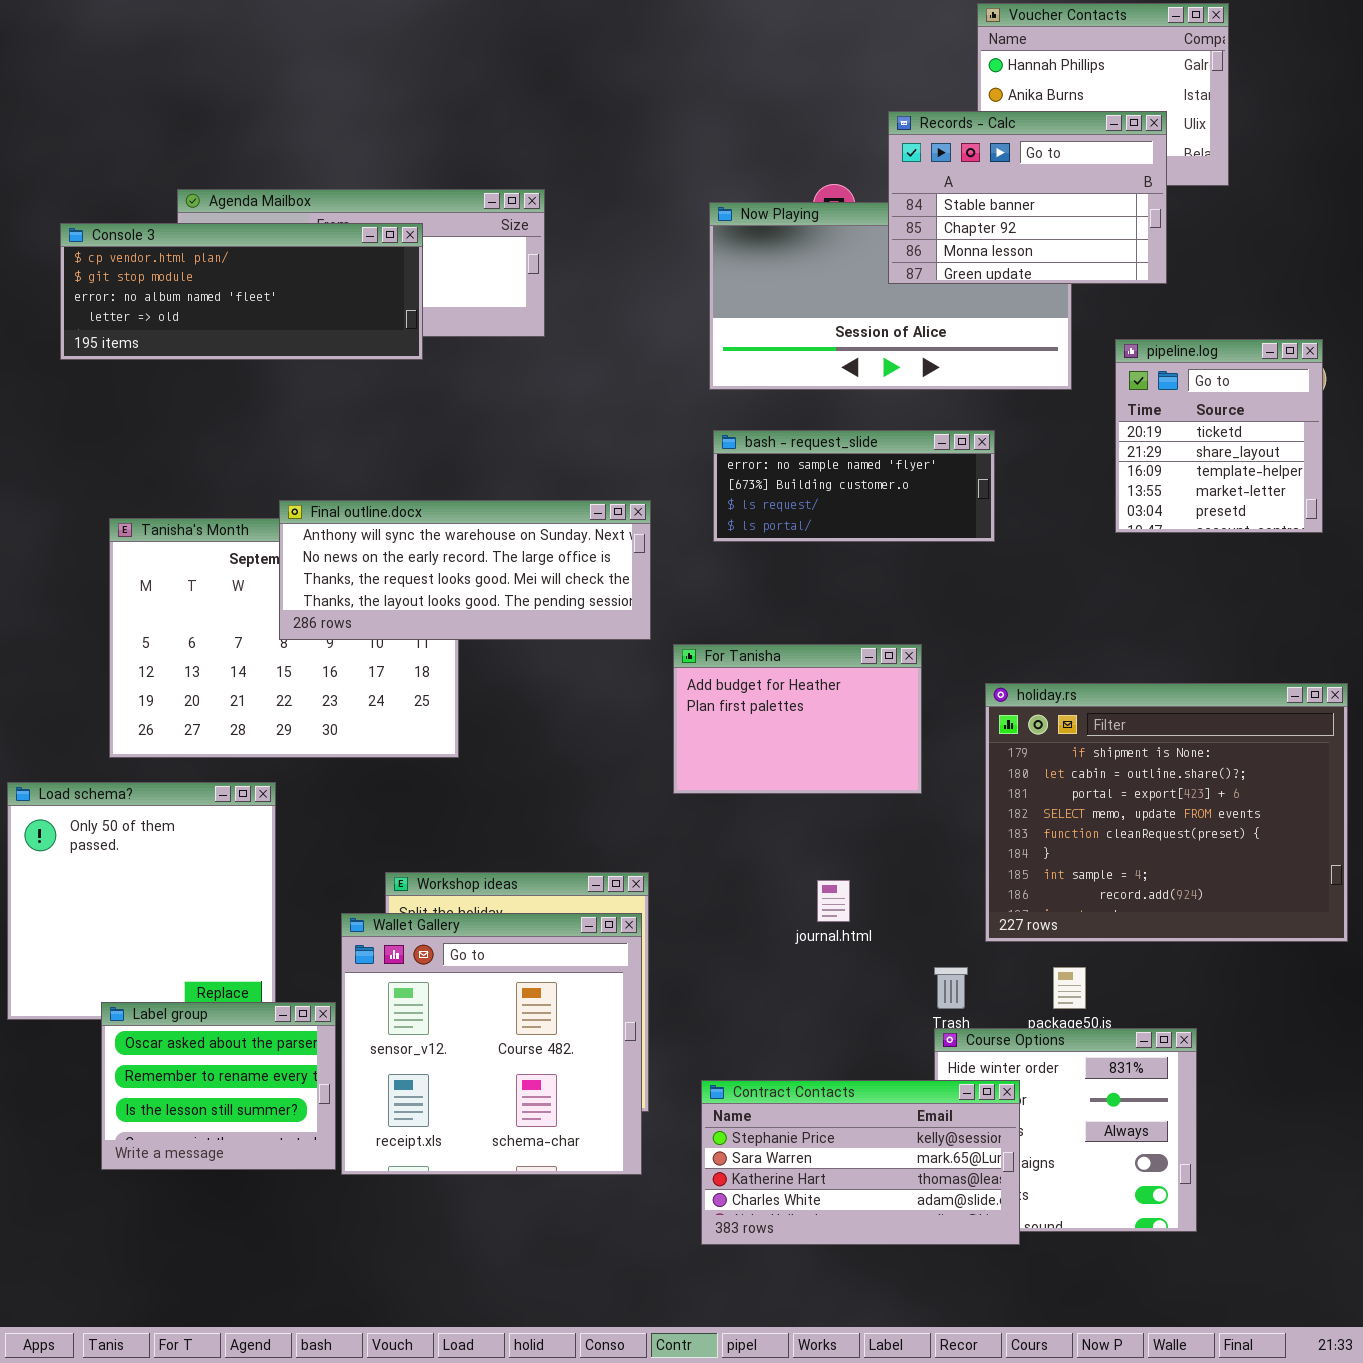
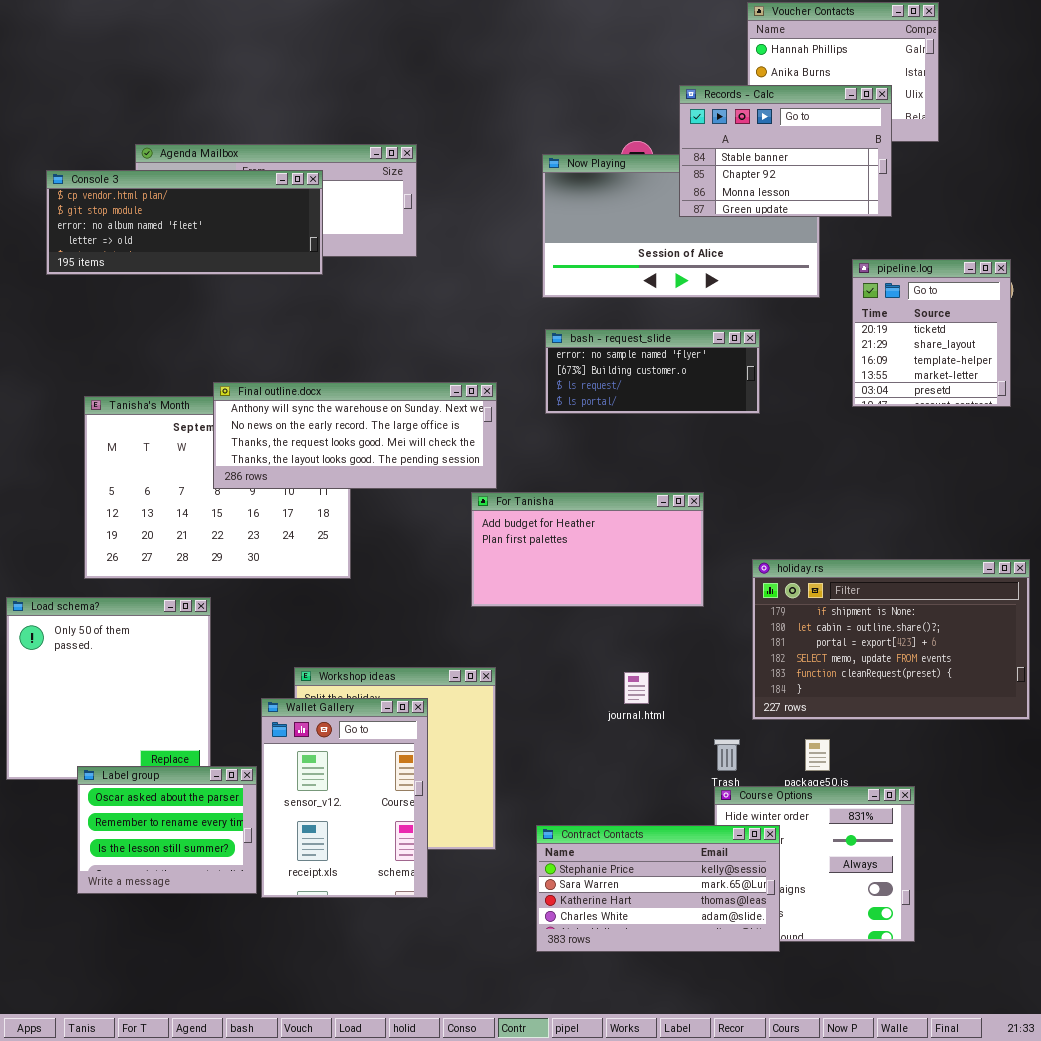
For Tanisha: [673,644,922,794] -> [471,492,704,607], resized
holiday.rs: [985,683,1348,942] -> [752,559,1030,720], resized
Wallet Gallery: [341,913,642,1175] -> [261,698,428,898], resized

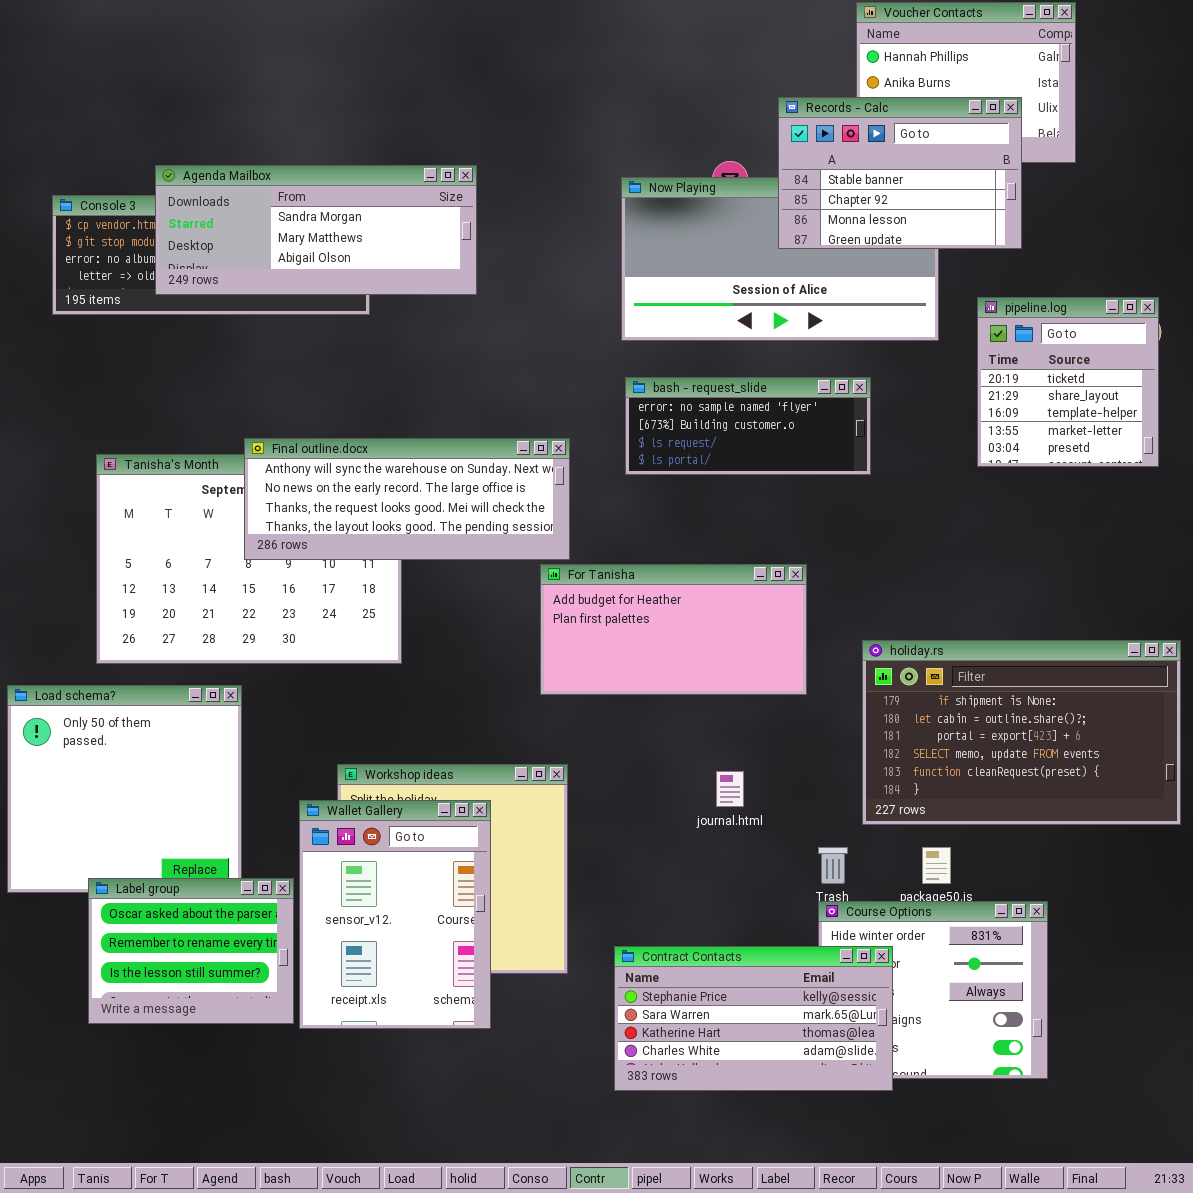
Agenda Mailbox: [135,144,417,257] -> [155,165,477,295], raised

